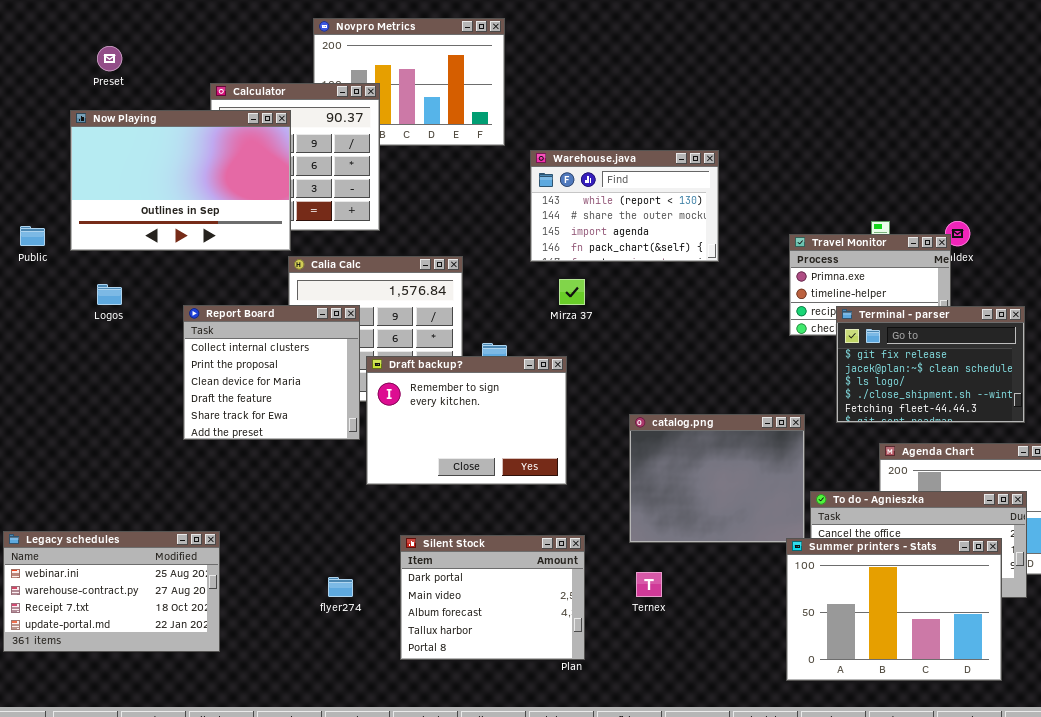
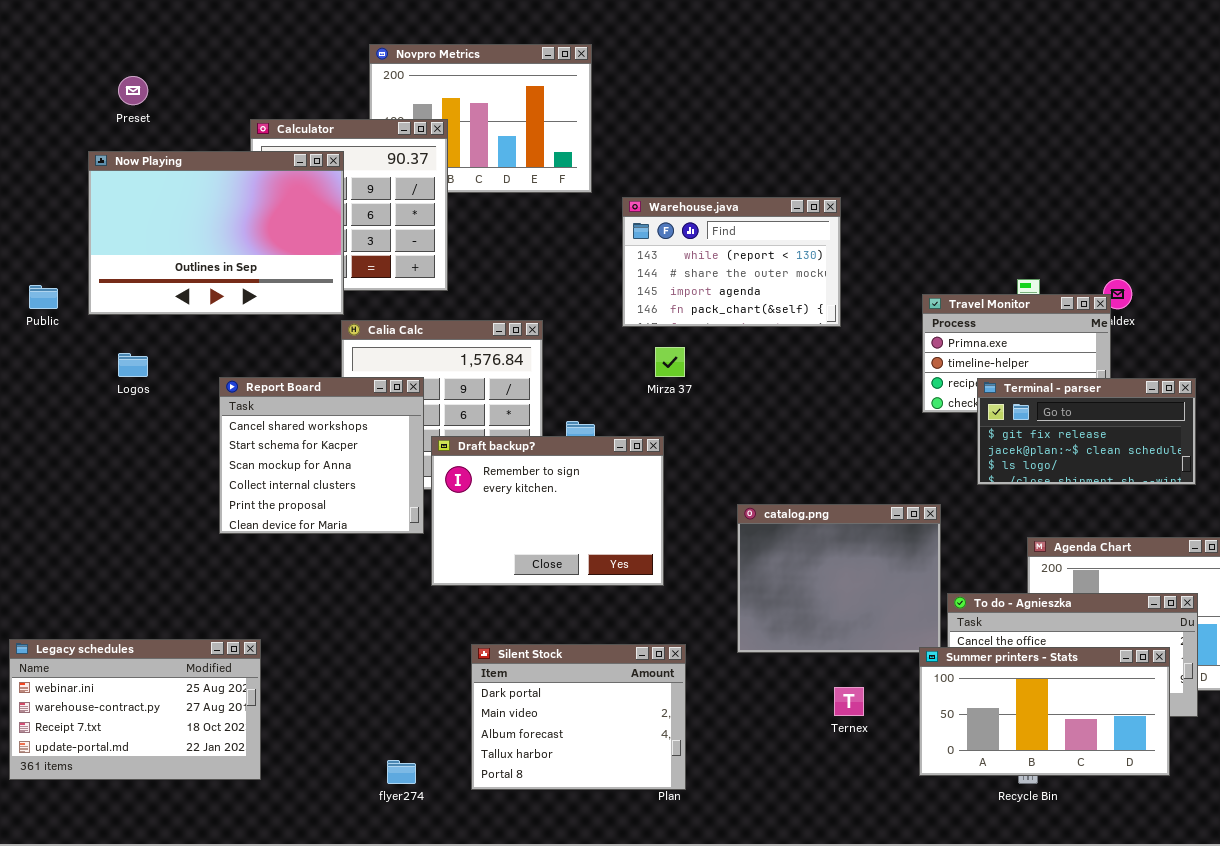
Report Board: [183,305,360,440] -> [219,377,424,534], scrolled up 3 rows
Terminal - parser: [836,306,1025,423] -> [977,378,1196,485], resized
Summer printers - Stats: [786,538,1002,681] -> [919,647,1170,776], resized
Ternex: [636,572,662,597] -> [834,687,864,716], moved
flyer274: [328,577,353,597] -> [387,760,416,784], moved

